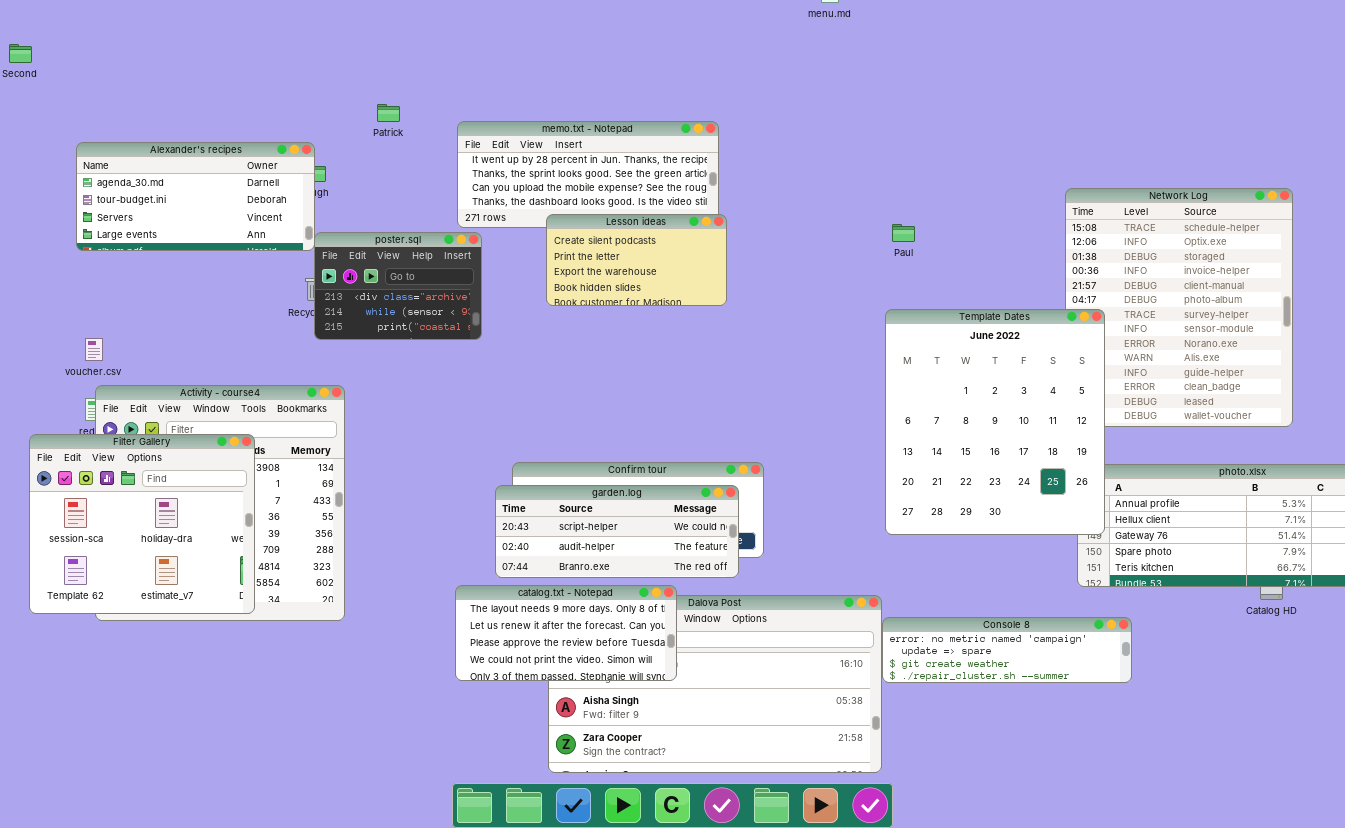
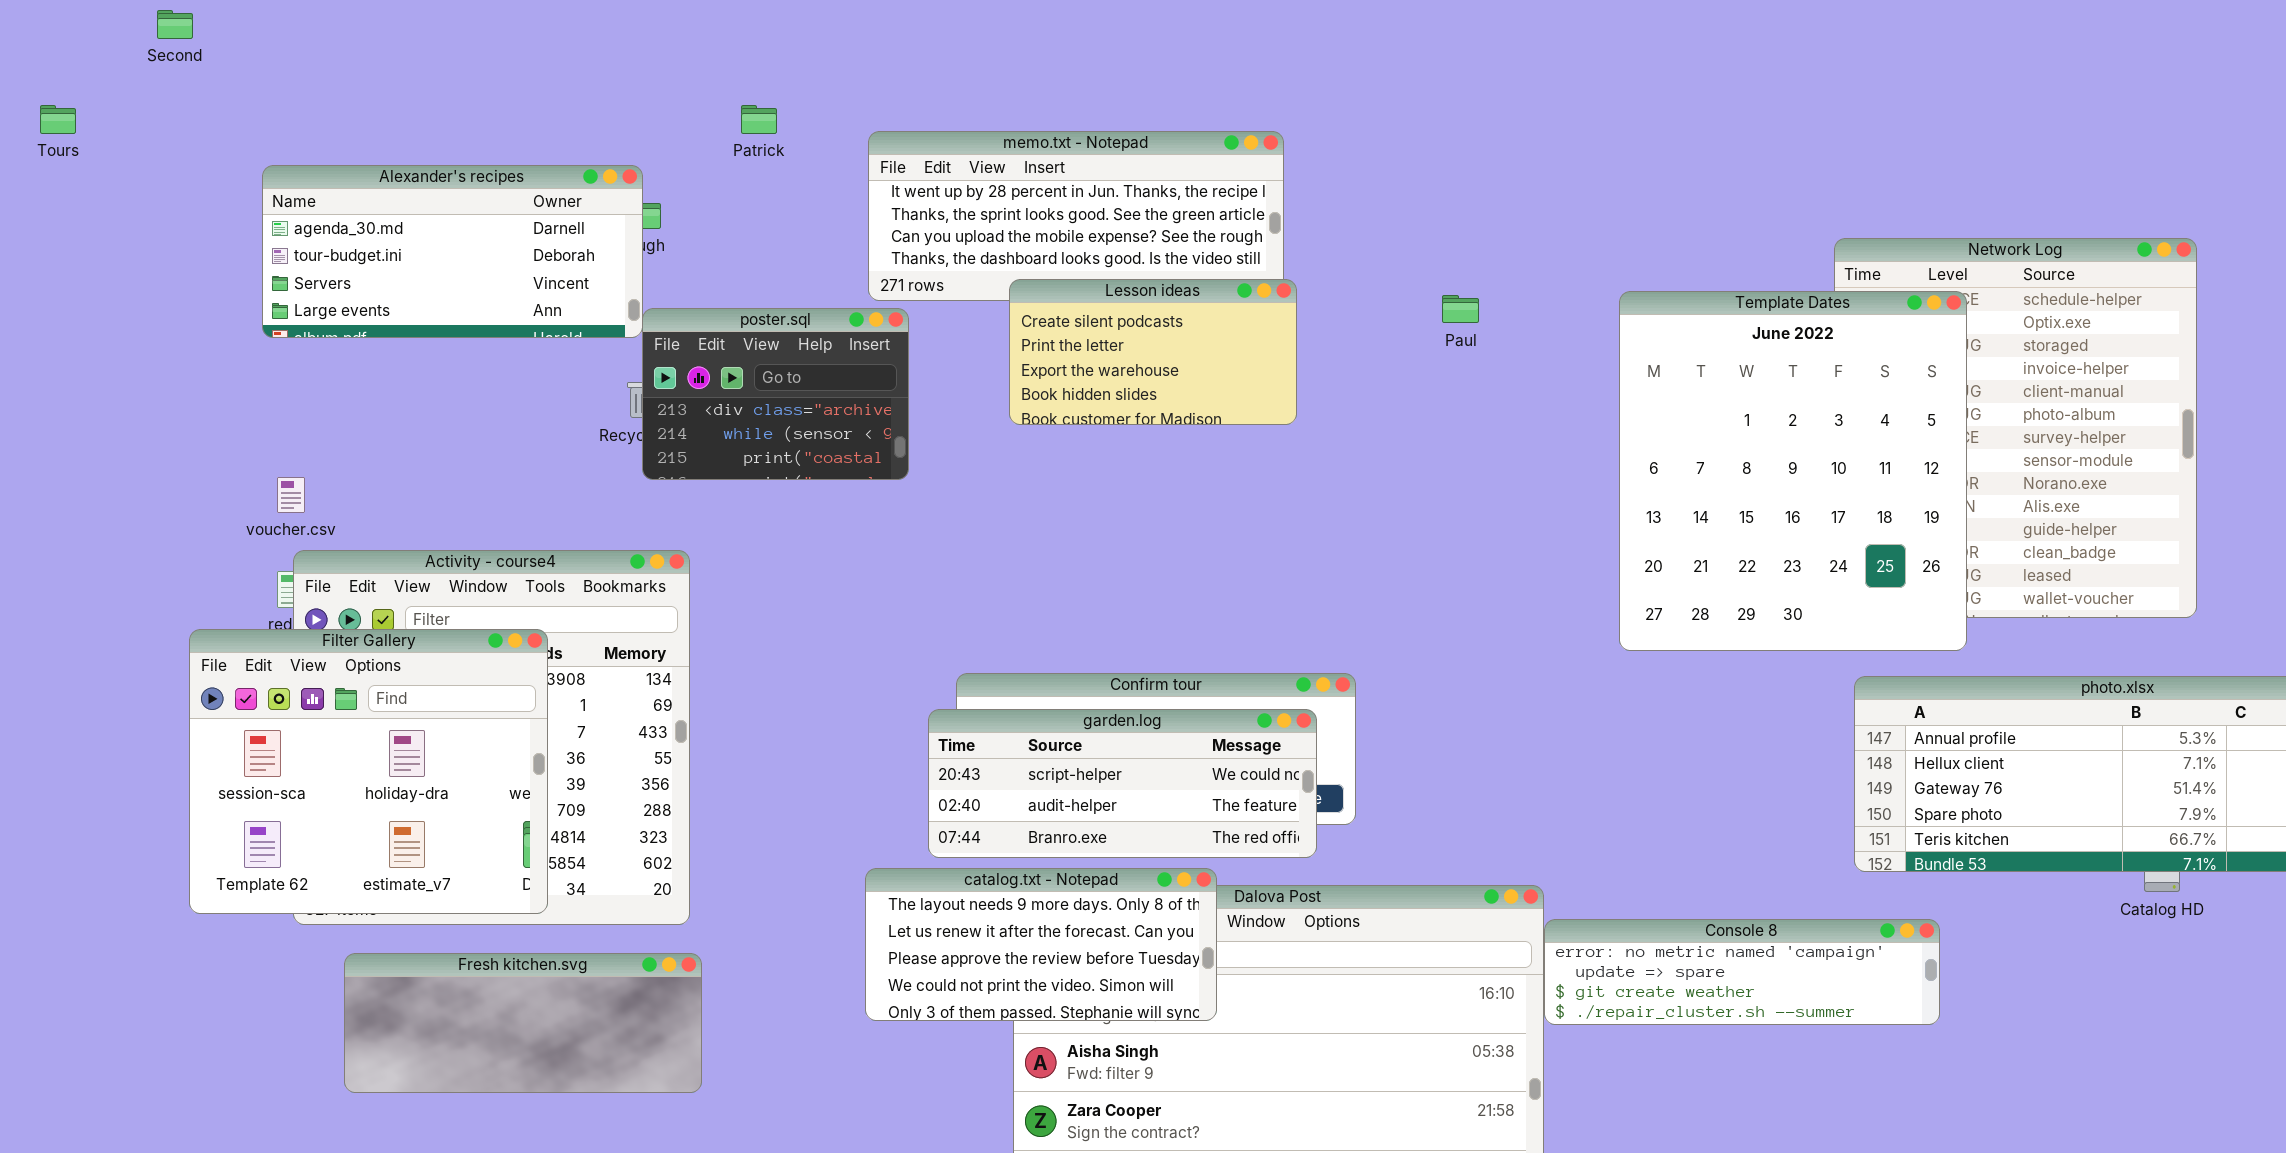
Paul: [892,224,915,242] -> [1442,295,1479,323], moved
Template Dates: [885,309,1105,535] -> [1619,291,1967,651], moved
Fresh kitchen.svg: none -> [344,953,702,1093], opened

